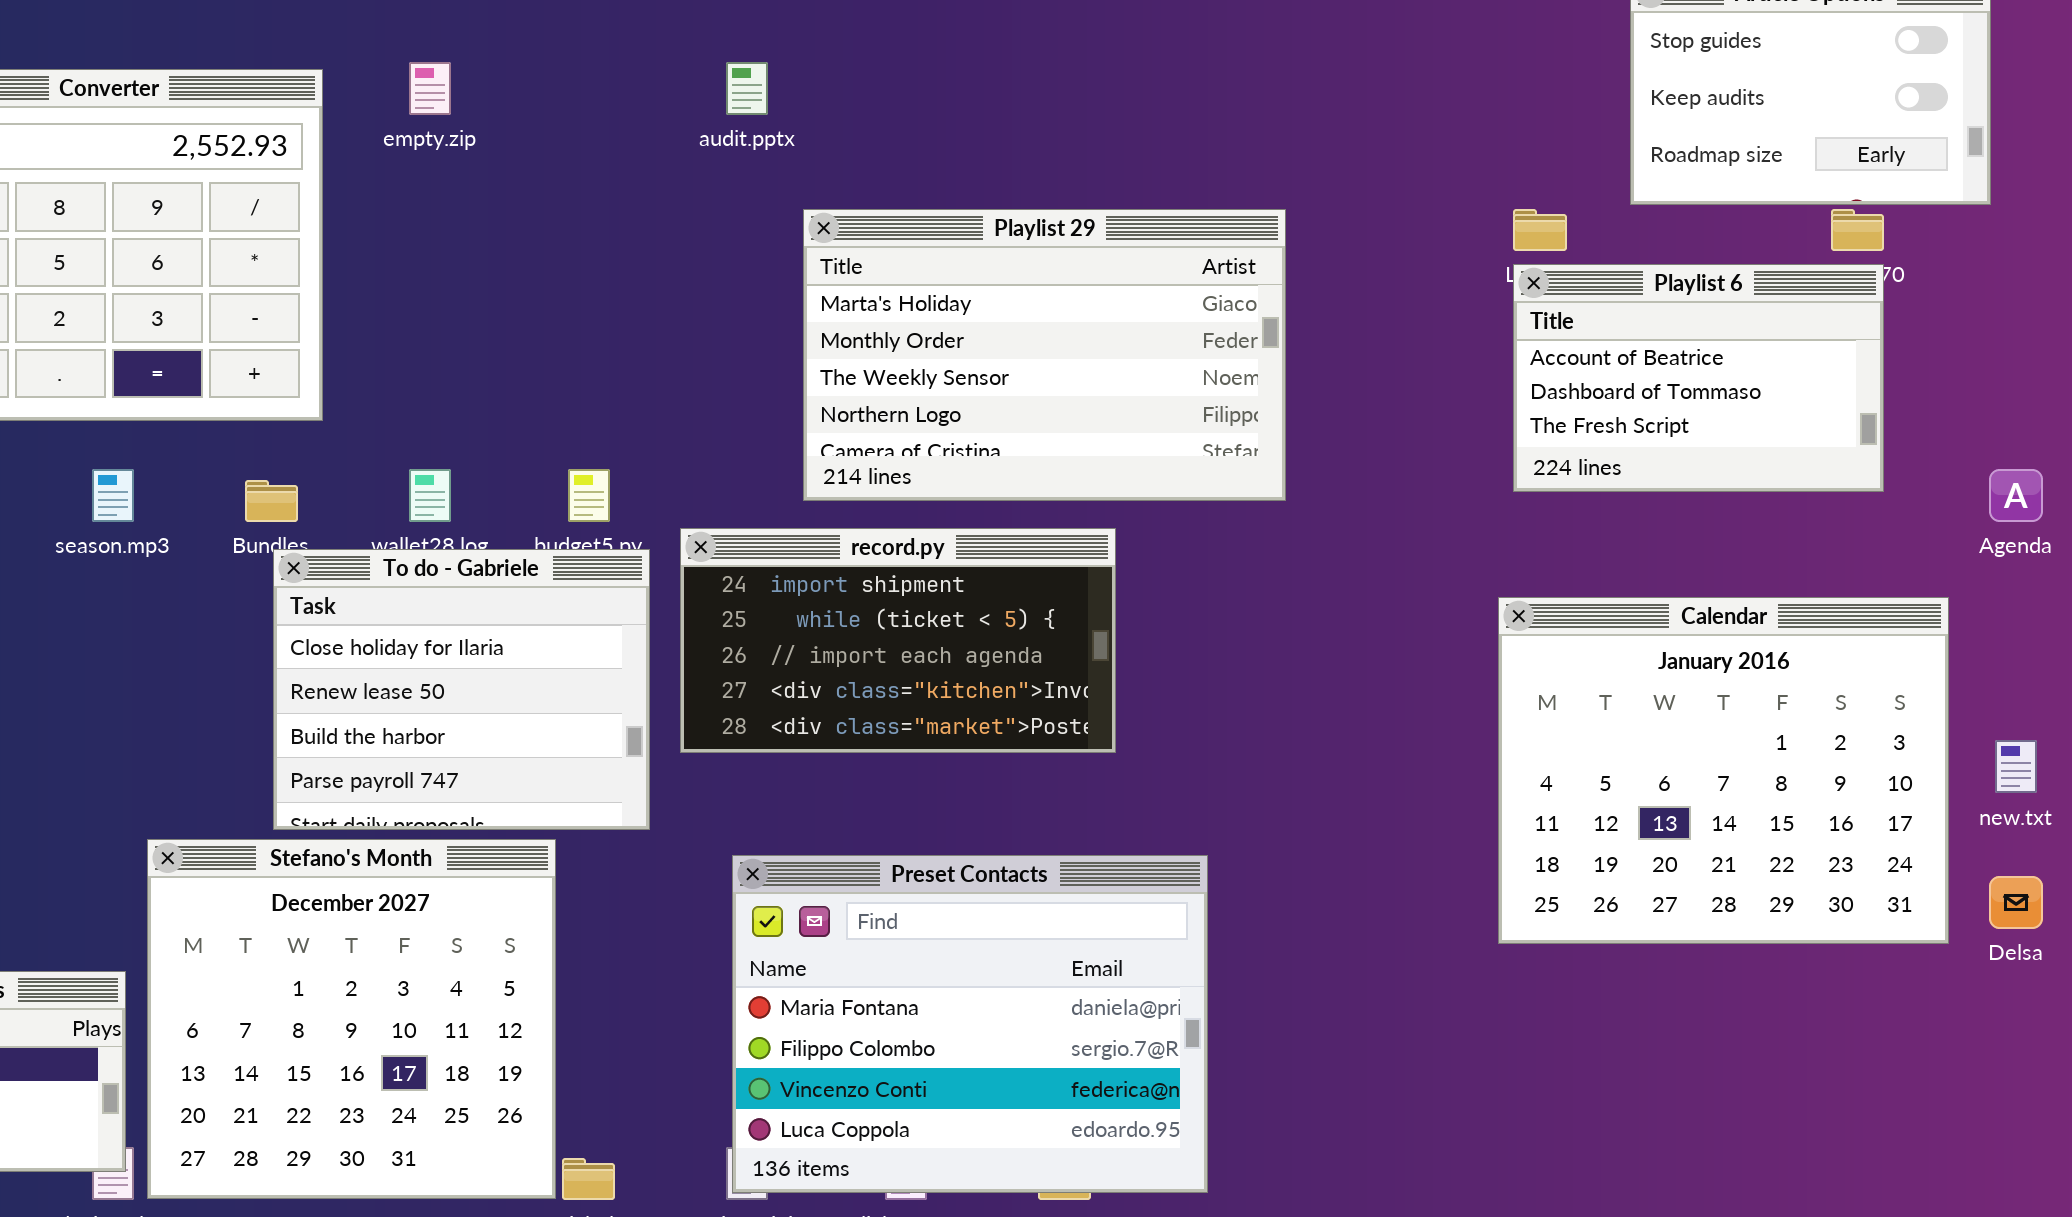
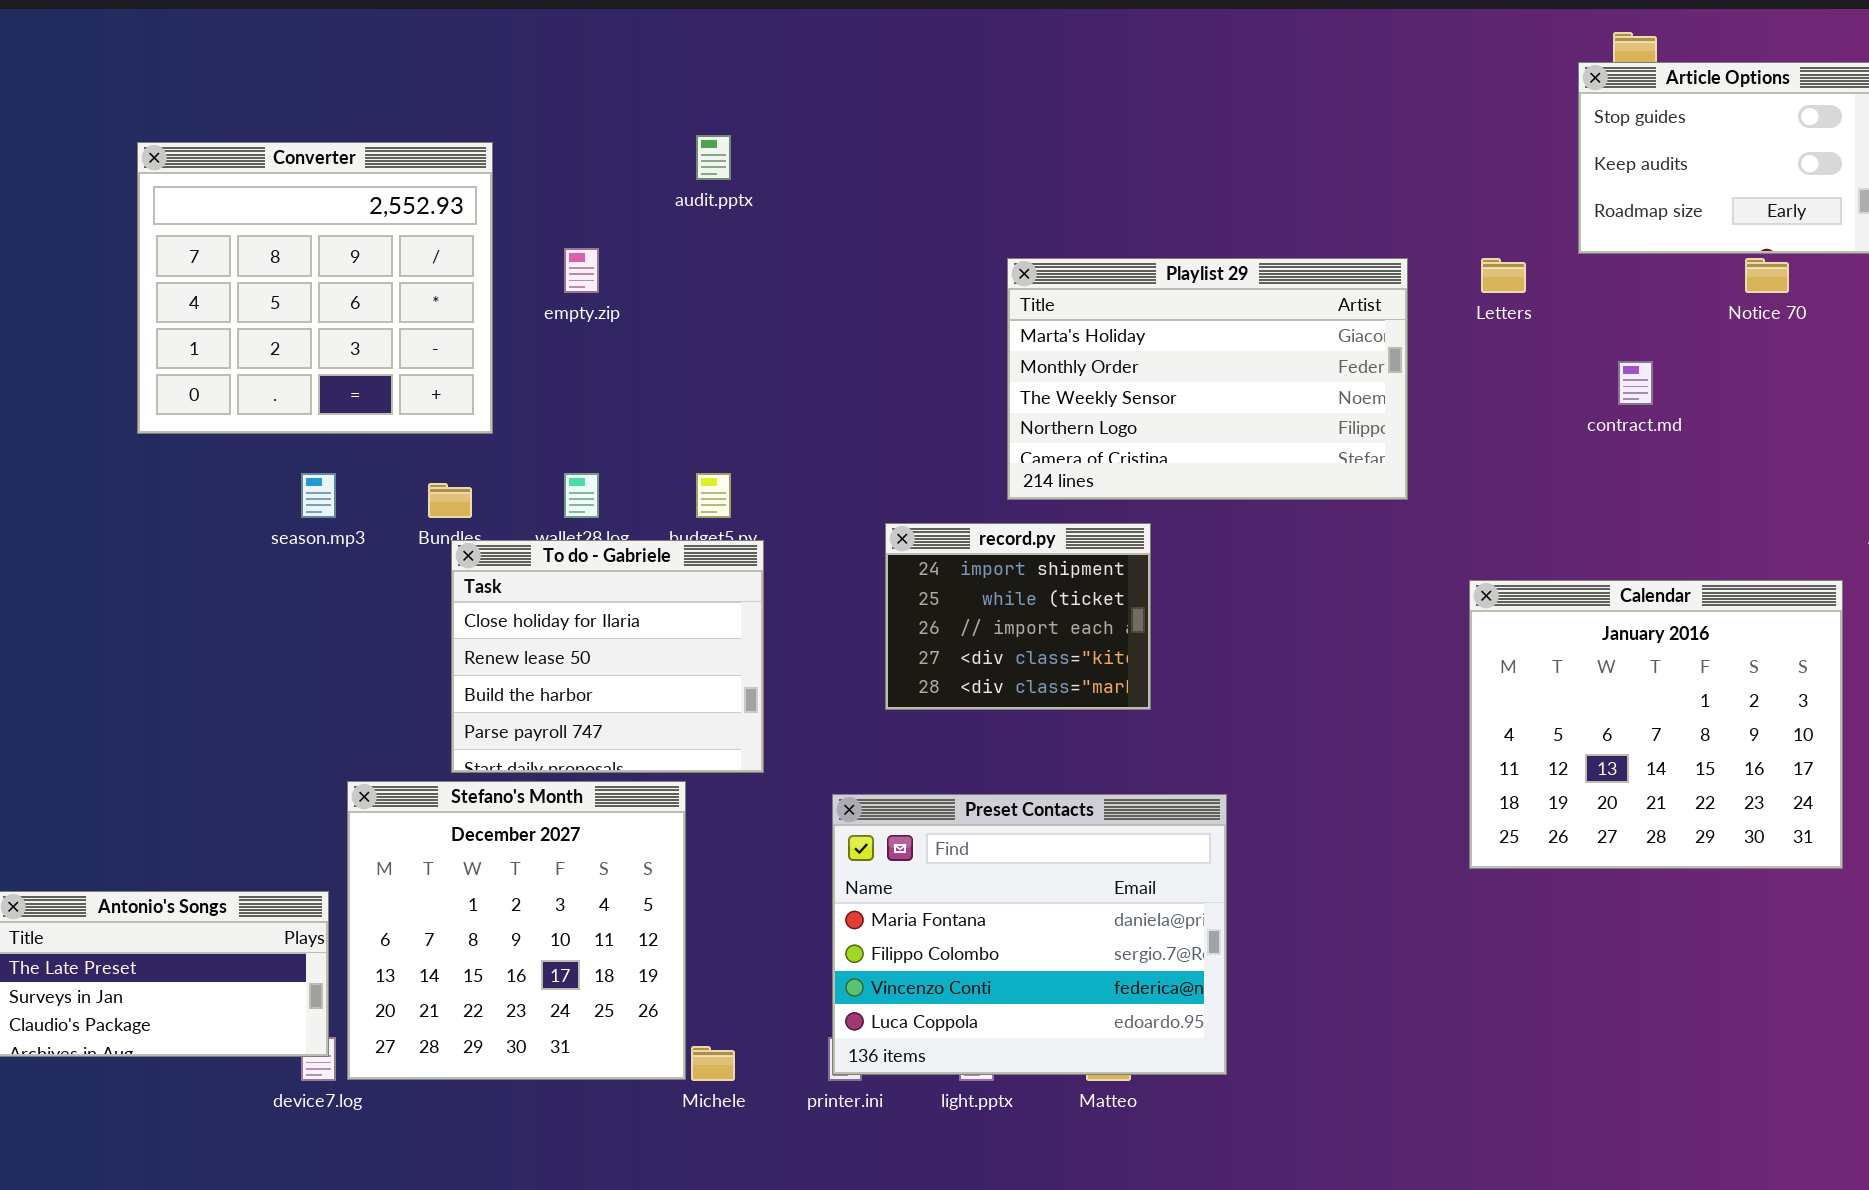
empty.zip: [409,62,451,115] -> [564,248,599,293], moved
audit.pptx: [726,62,768,115] -> [696,135,731,180], moved
Playlist 29: [803,209,1286,501] -> [1007,258,1408,500], moved
Playlist 6: [1513,264,1884,492] -> none, closed
record.py: [680,528,1116,753] -> [885,523,1151,710], resized

